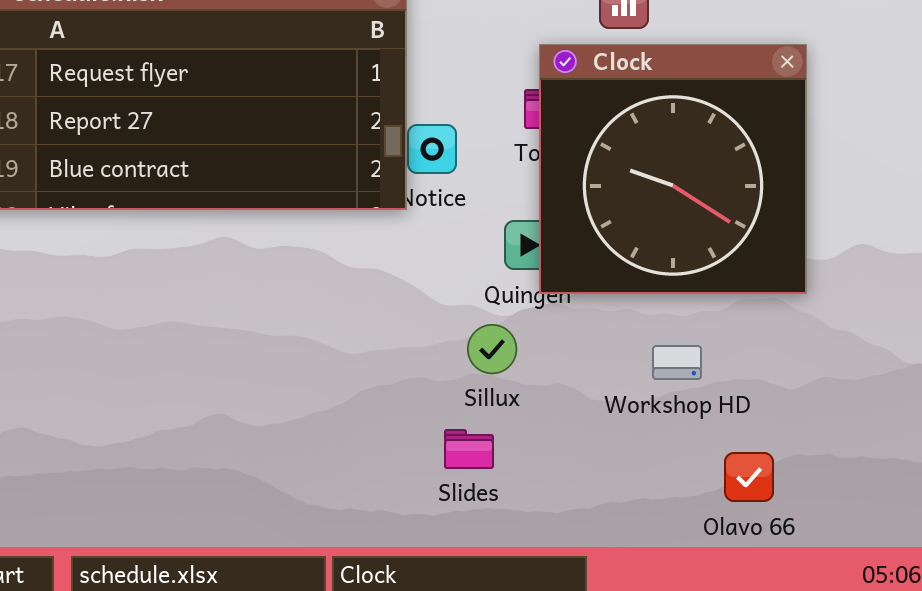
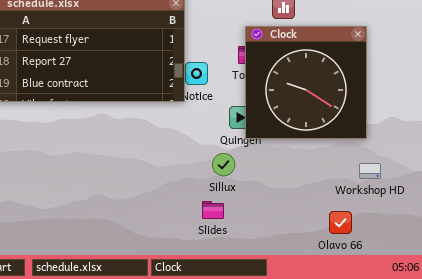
Workshop HD: [652,345,702,380] -> [359,163,381,179], moved

